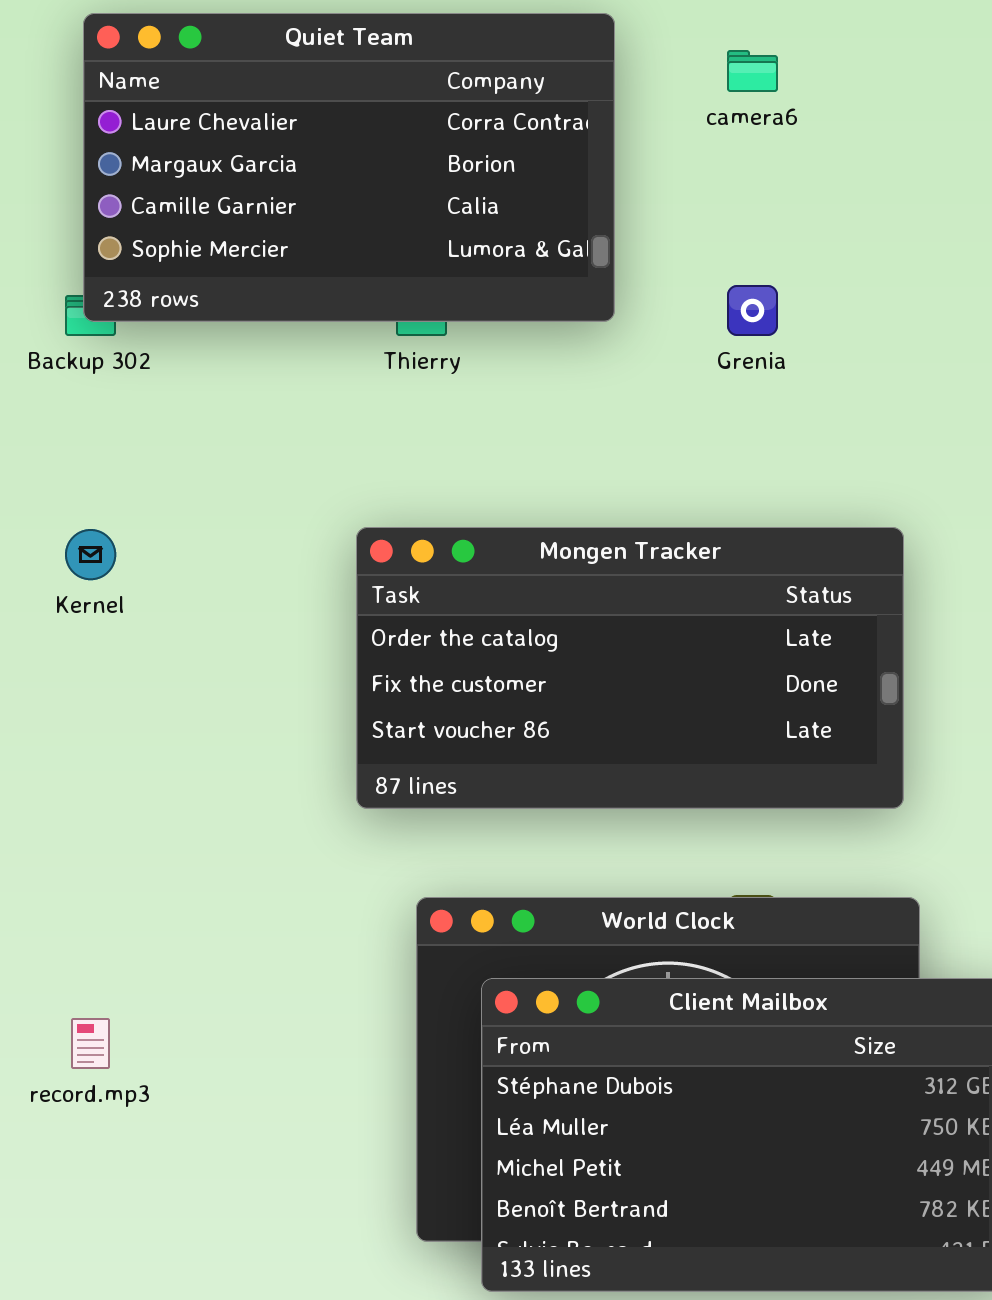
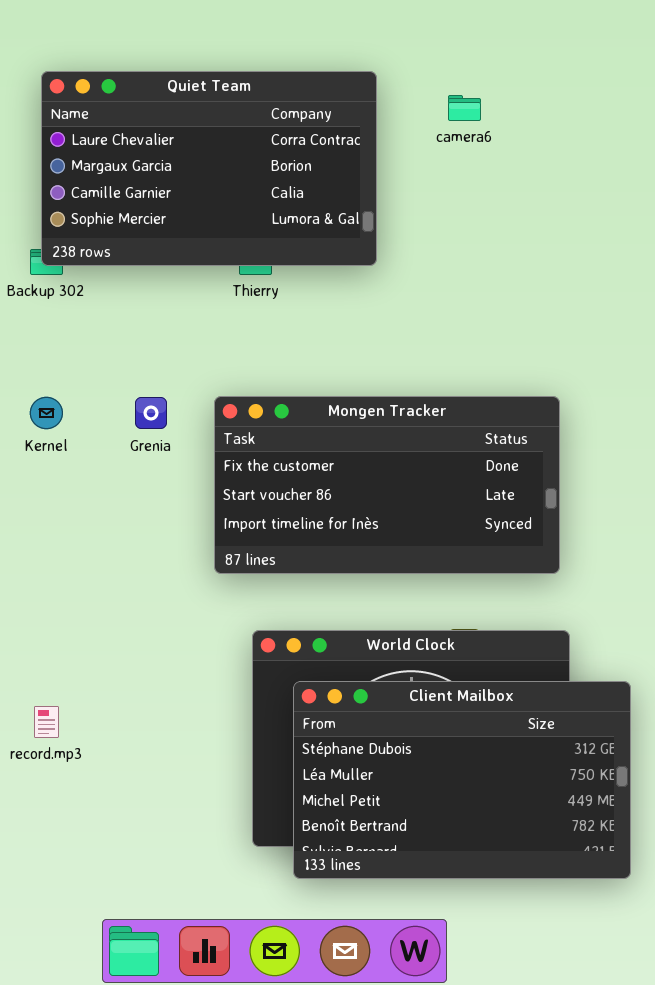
Grenia: [727,285,778,336] -> [135,397,167,429], moved
Mongen Tracker: [356,527,904,809] -> [214,396,560,574], scrolled down 1 row

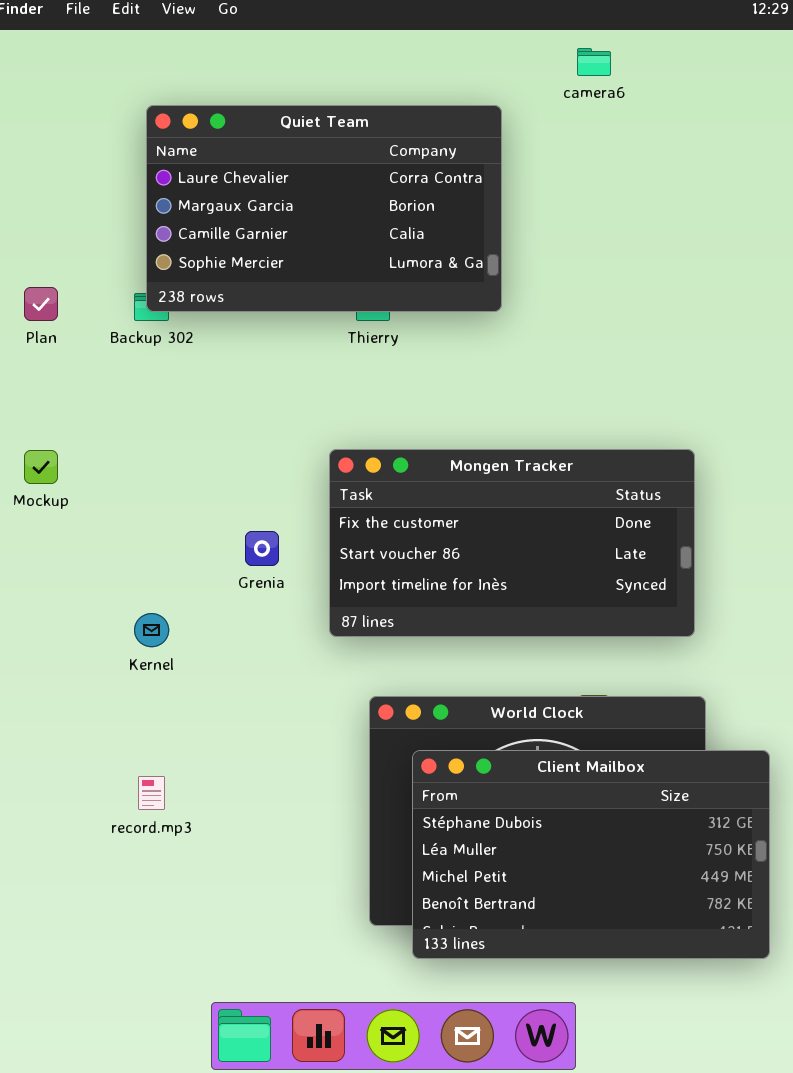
camera6: [448,95,481,121] -> [577,48,611,76], moved
Kernel: [30,397,63,429] -> [134,613,169,647], moved
Grenia: [135,397,167,429] -> [245,531,279,566], moved

